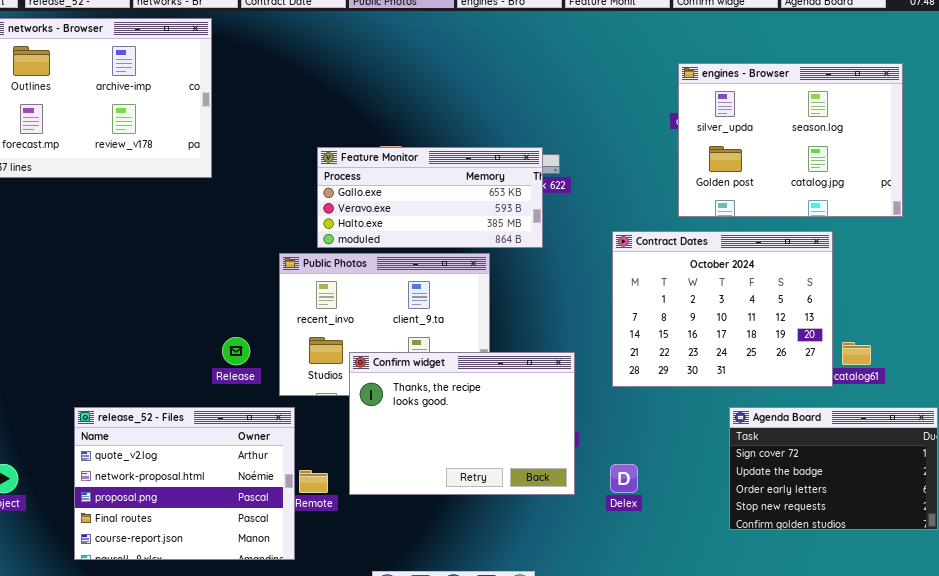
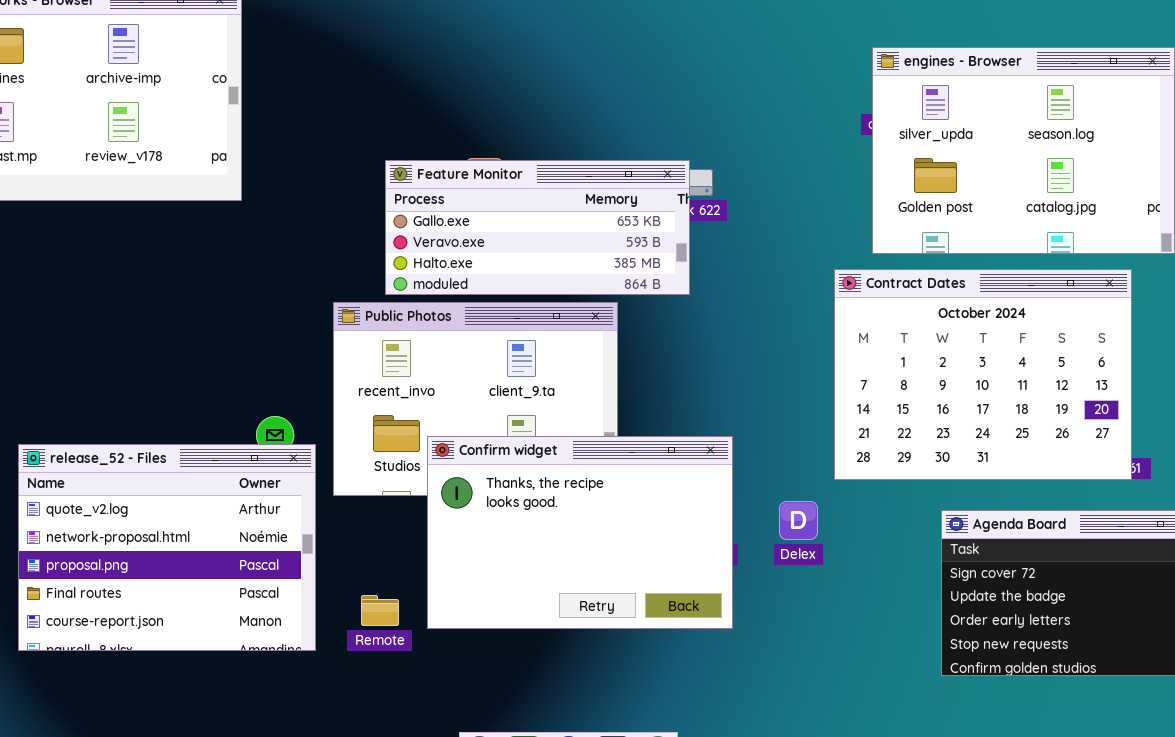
Contract Dates: [612,231,833,387] -> [834,269,1132,480], moved
release_52 - Files: [74,407,295,560] -> [18,444,316,651], moved
Delex: [610,464,638,493] -> [779,501,818,540], moved

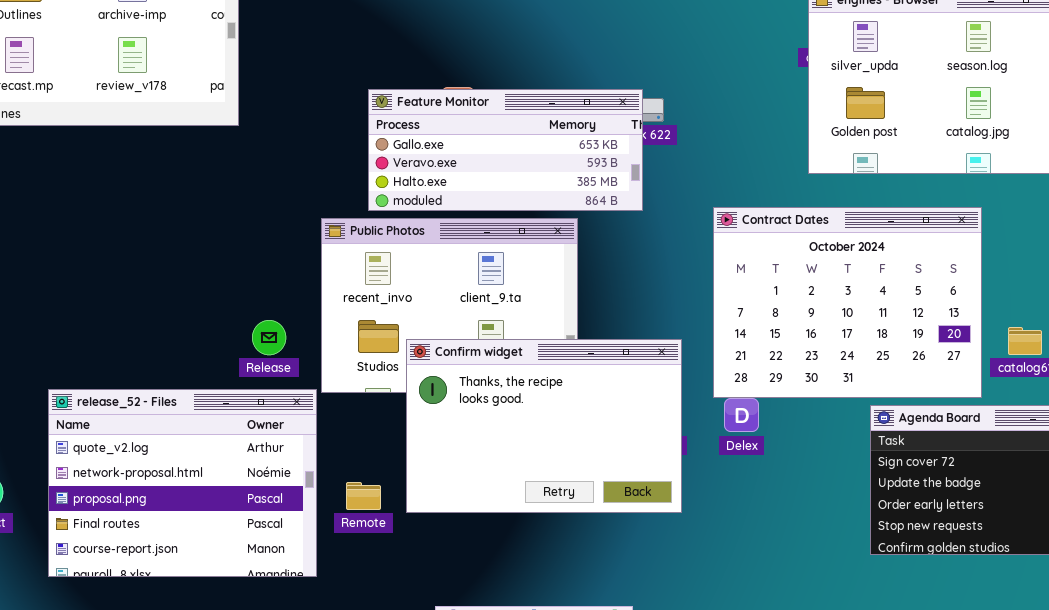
Contract Dates: [834,269,1132,480] -> [713,207,982,398], moved
release_52 - Files: [18,444,316,651] -> [48,389,317,577], moved

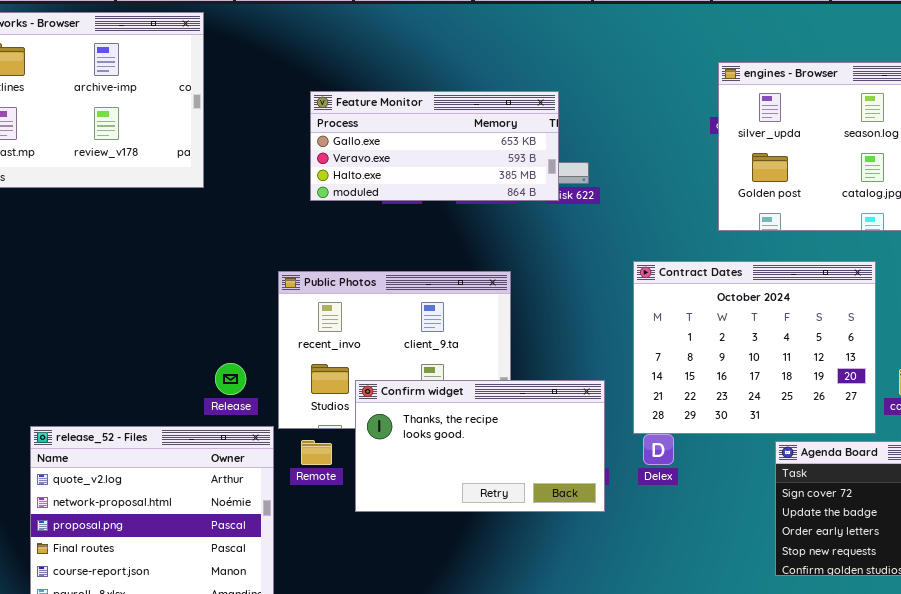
Feature Monitor: [368,89,643,211] -> [310,91,559,201], moved
Confirm widget: [406,339,682,513] -> [355,380,605,512], resized
Remote: [346,482,381,510] -> [301,440,332,465], moved

